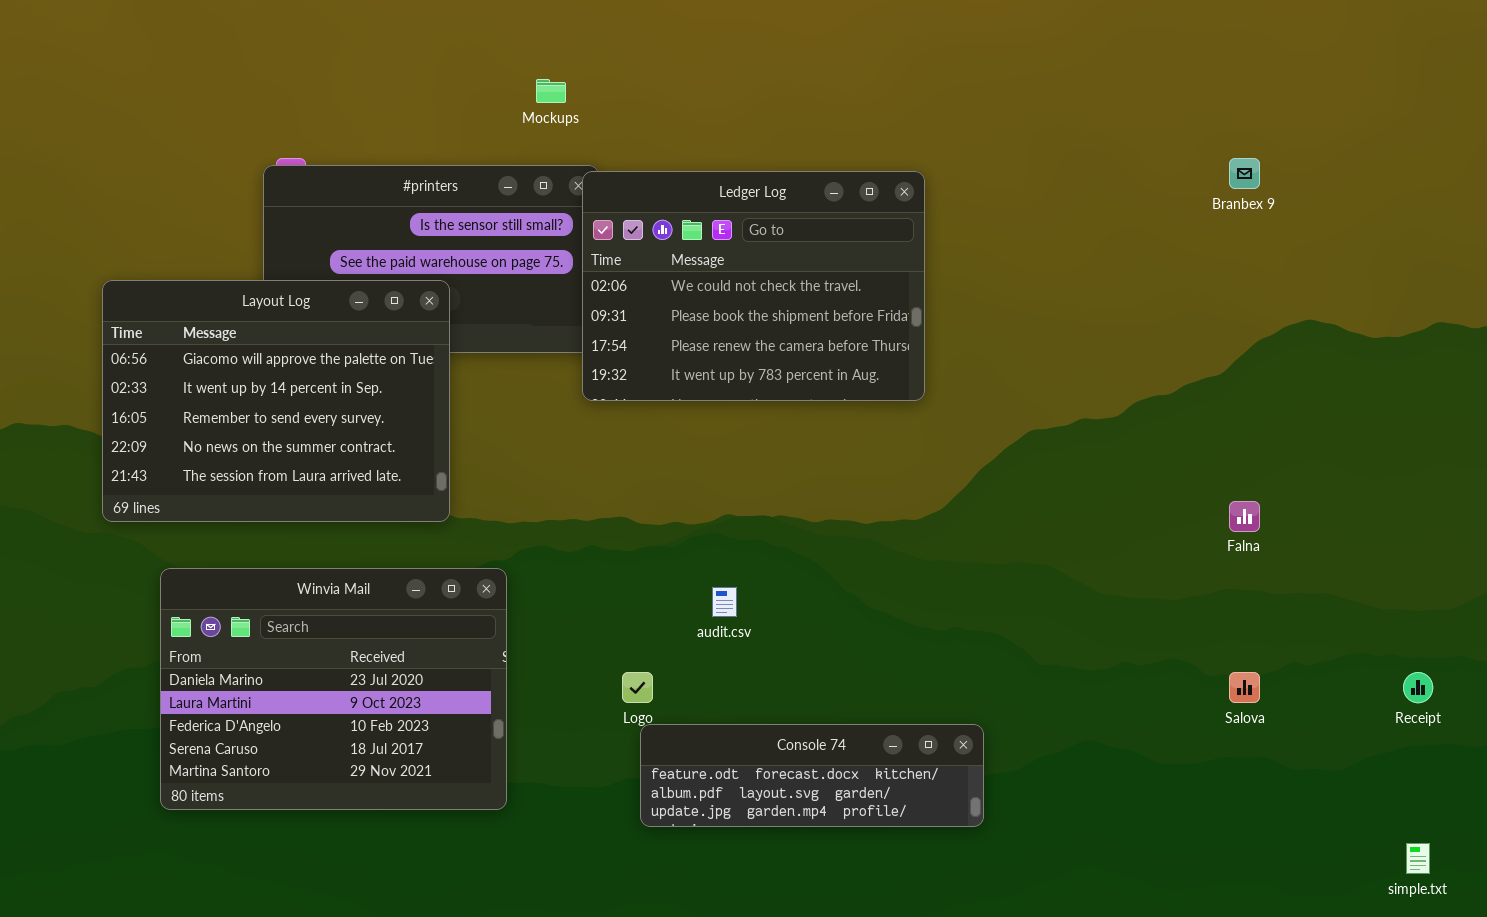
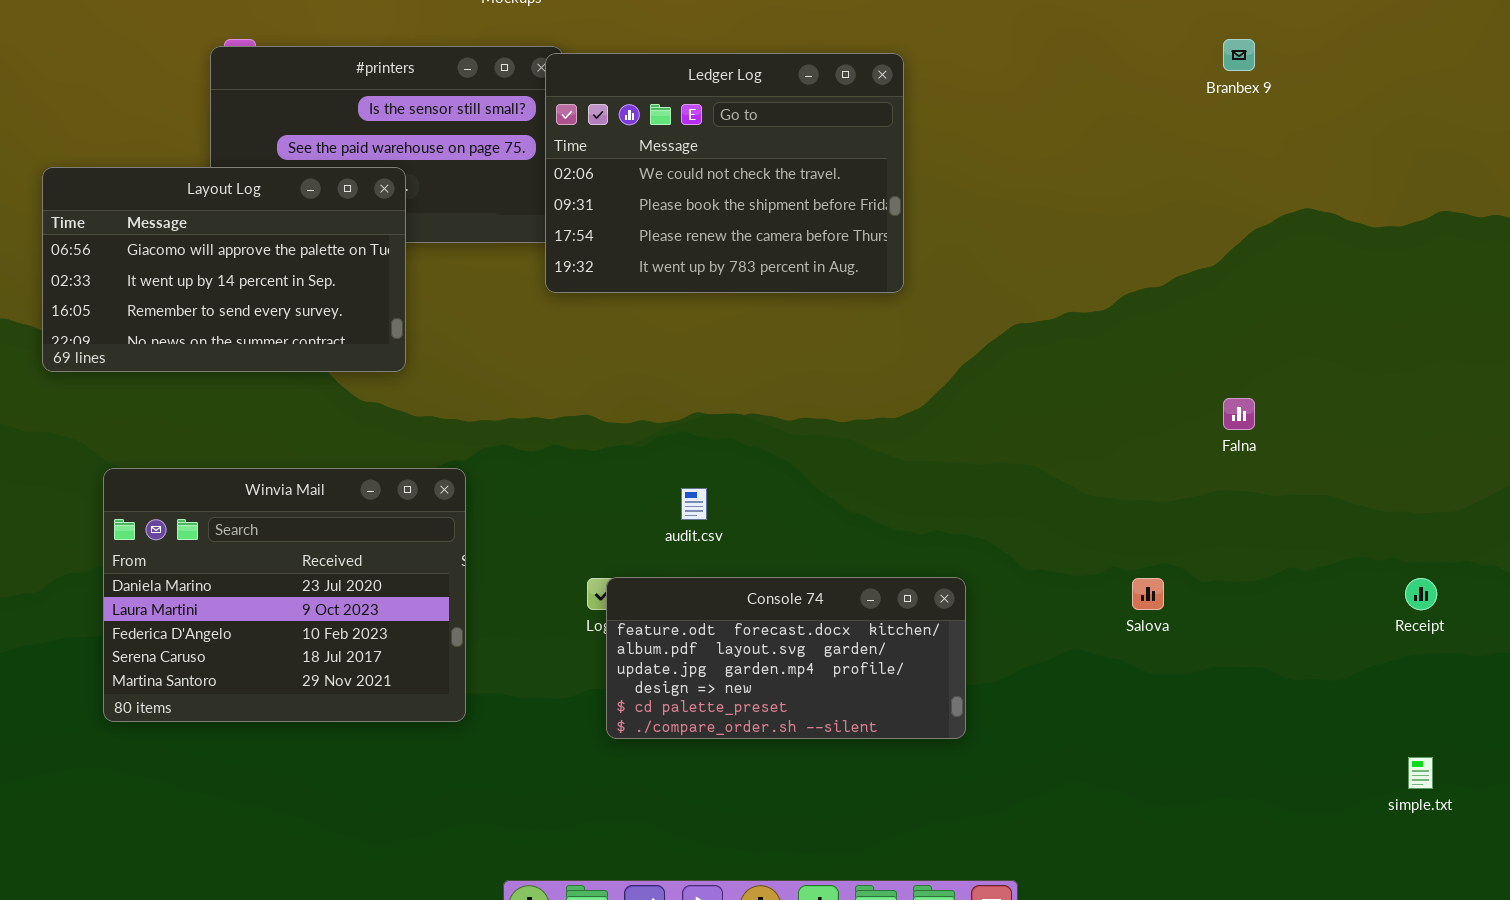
Layout Log: [102,280,450,522] -> [42,167,406,372], resized
Salova: [1229,672,1260,703] -> [1132,578,1164,610], moved
Console 74: [640,724,984,827] -> [606,577,966,739], resized

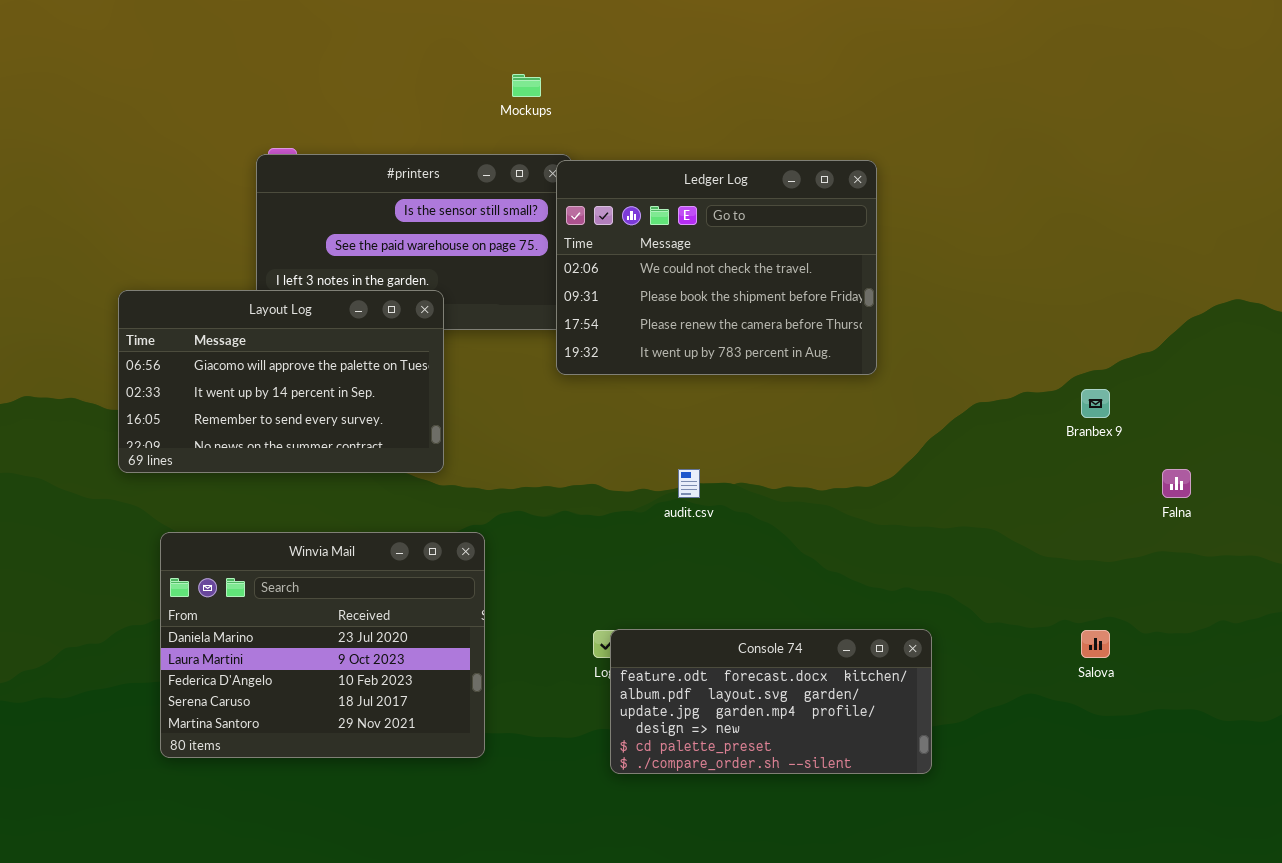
Branbex 9: [1223,39,1255,71] -> [1081,389,1110,418], moved
Layout Log: [42,167,406,372] -> [118,290,444,473], moved
audit.csv: [681,488,707,520] -> [678,469,700,498], moved

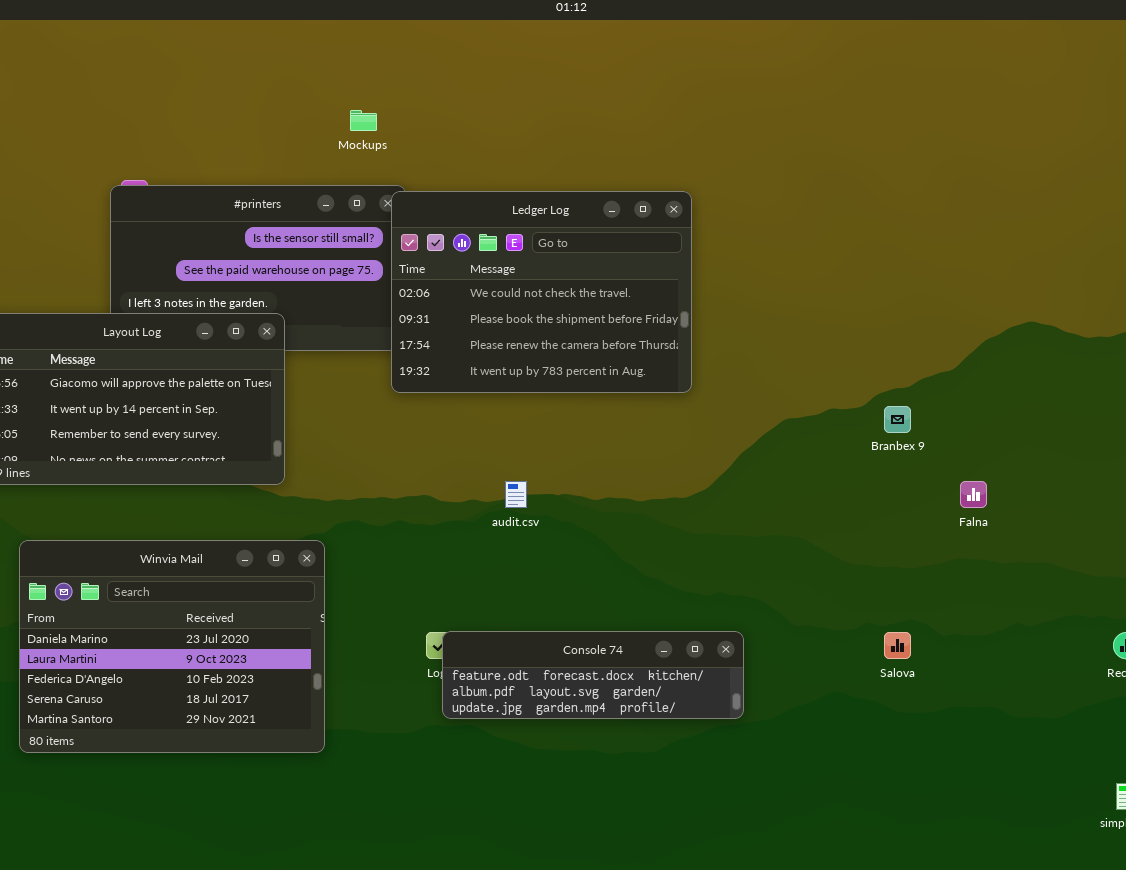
Console 74: [610,629,932,774] -> [442,631,744,719], resized

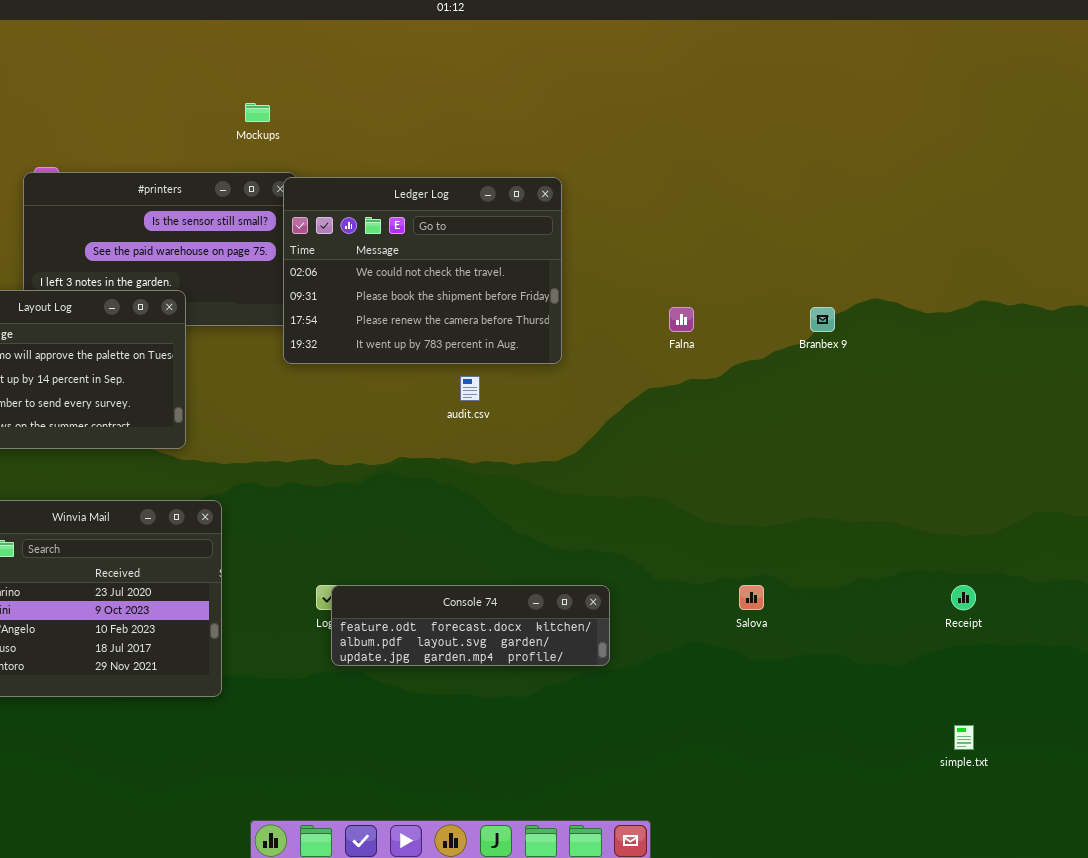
Branbex 9: [884,406,911,433] -> [810,307,835,332], moved
audit.csv: [505,481,527,508] -> [460,376,480,401], moved
Falna: [960,481,987,508] -> [669,307,694,332], moved

